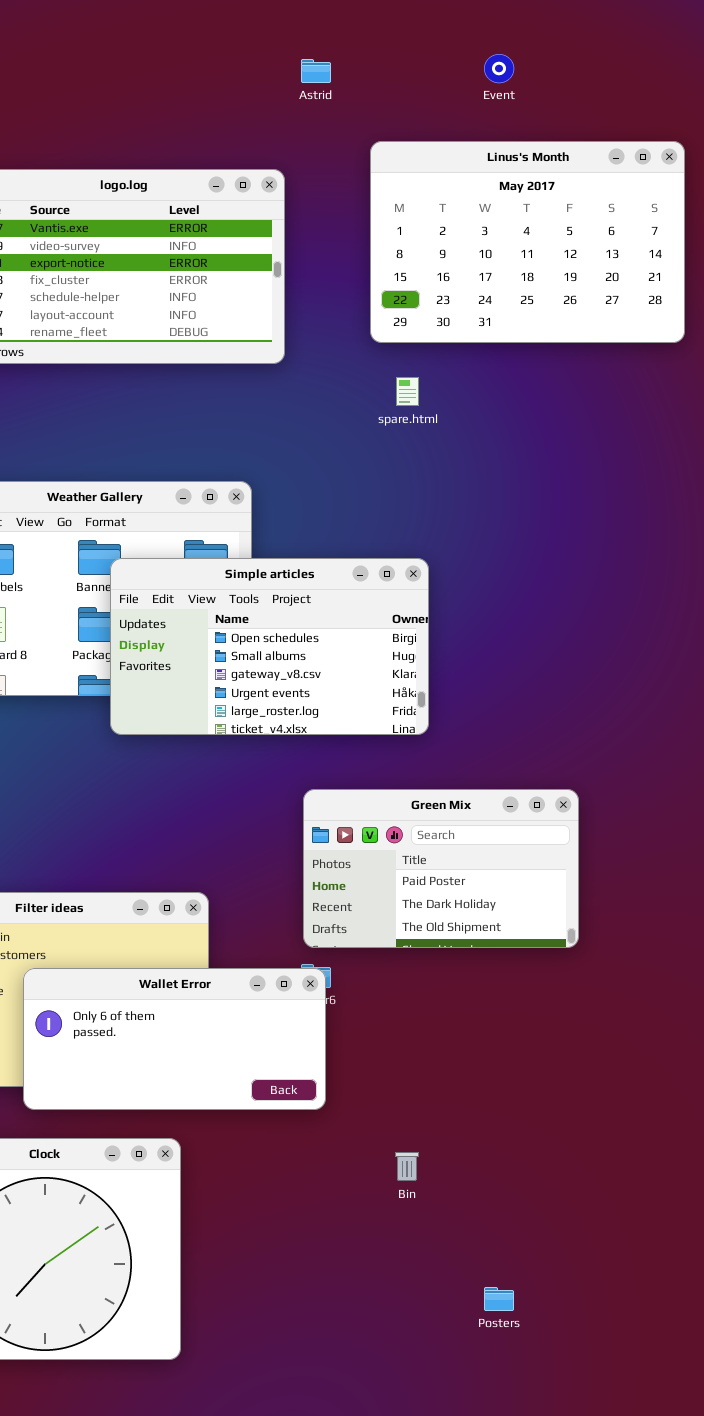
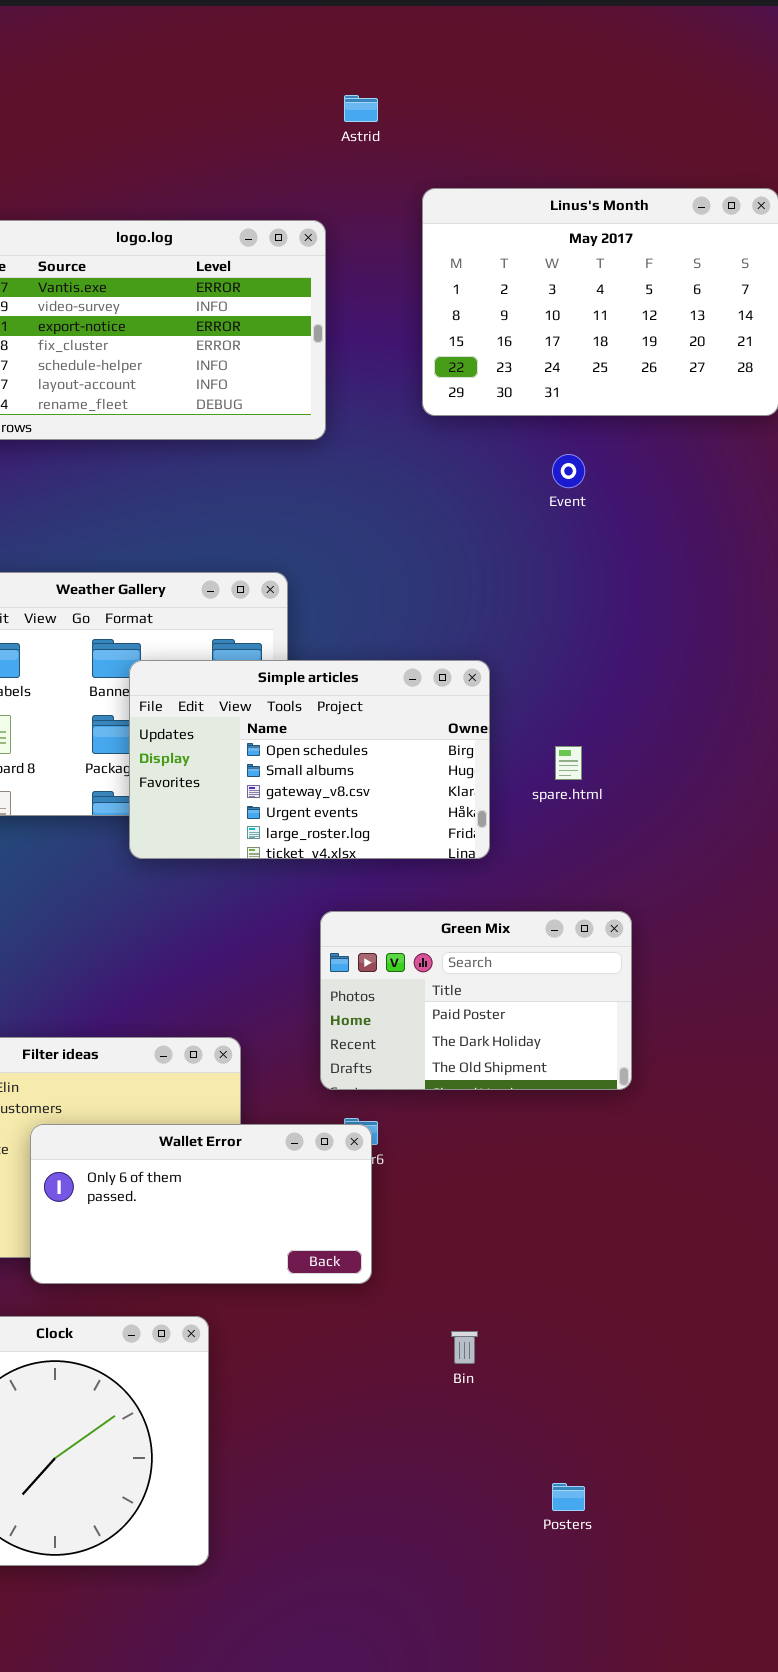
Event: [484,54,514,83] -> [552,454,585,488], moved
spare.html: [396,377,419,406] -> [555,746,582,780], moved
Green Mix: [303,789,579,948] -> [320,911,632,1090], moved

